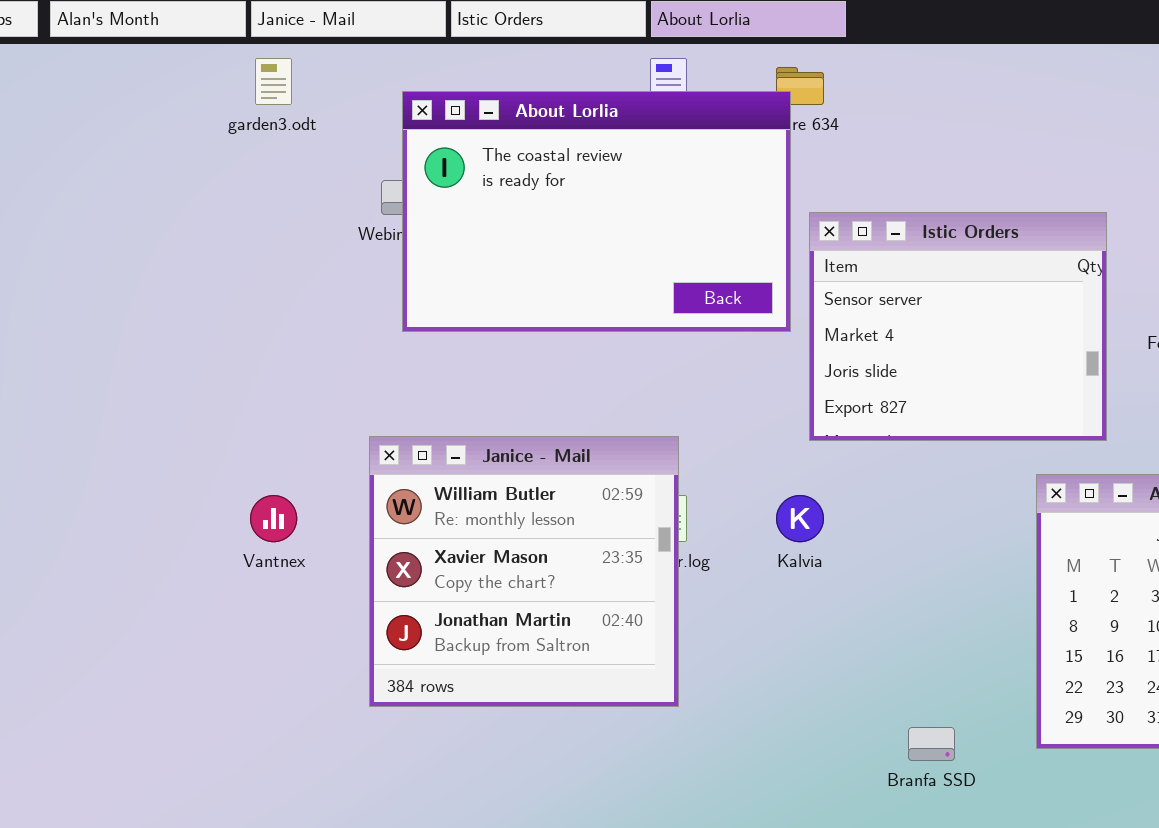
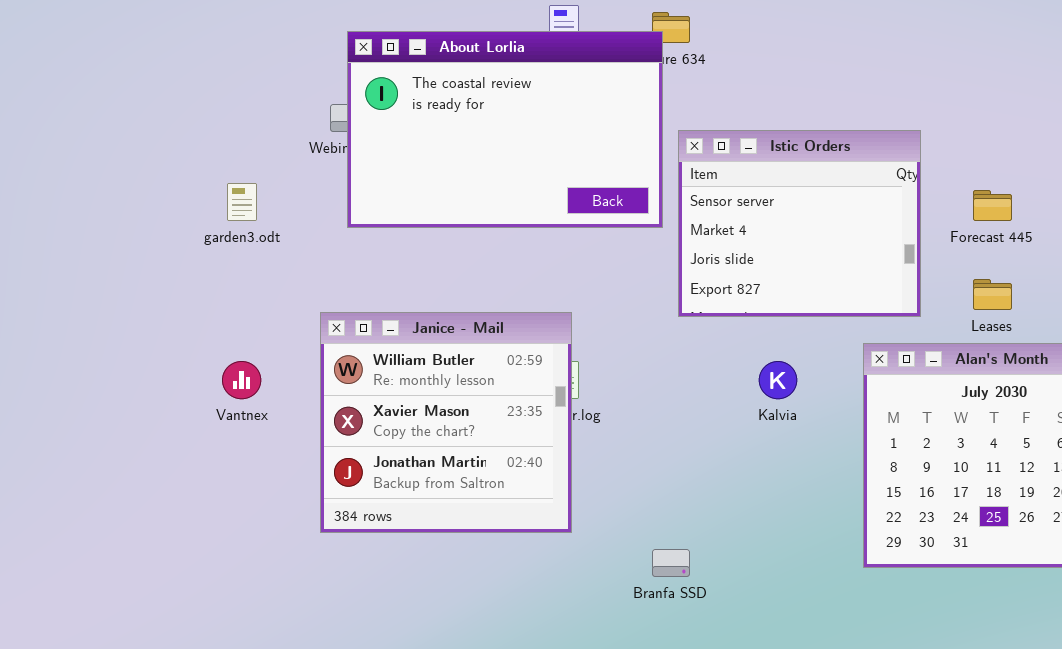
garden3.odt: [255,58,292,105] -> [227,183,257,221], moved
Kalvia: [776,495,824,542] -> [759,361,797,399], moved
Branfa SSD: [908,727,955,761] -> [652,549,690,577], moved

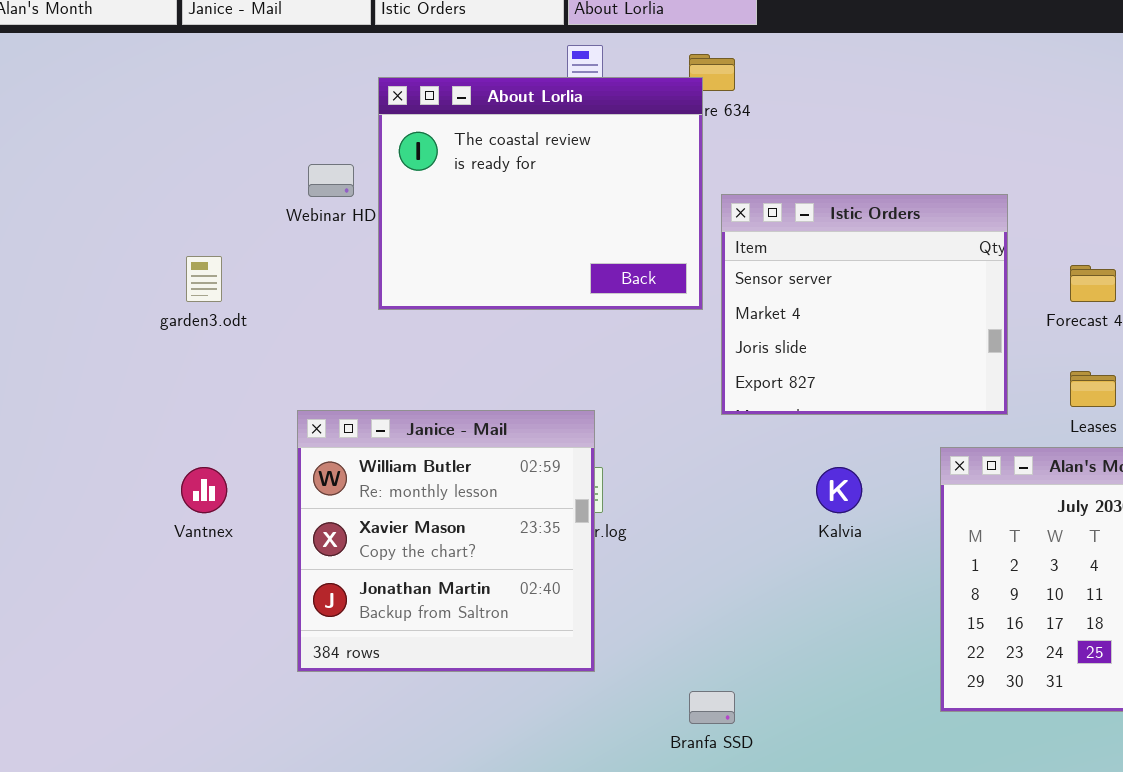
About Lorlia: [347,31,663,228] -> [378,77,703,310], resized

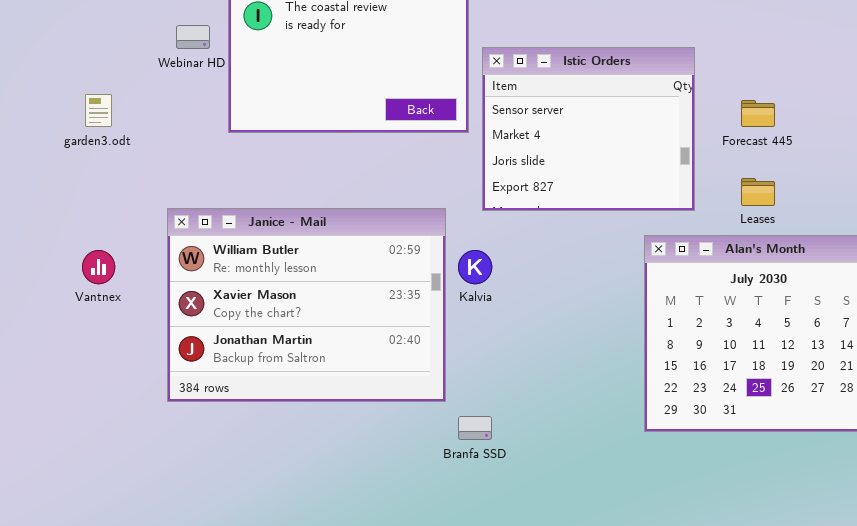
Janice - Mail: [297,410,595,672] -> [167,208,446,402], resized
Kalvia: [816,467,862,513] -> [458,250,492,284], moved

